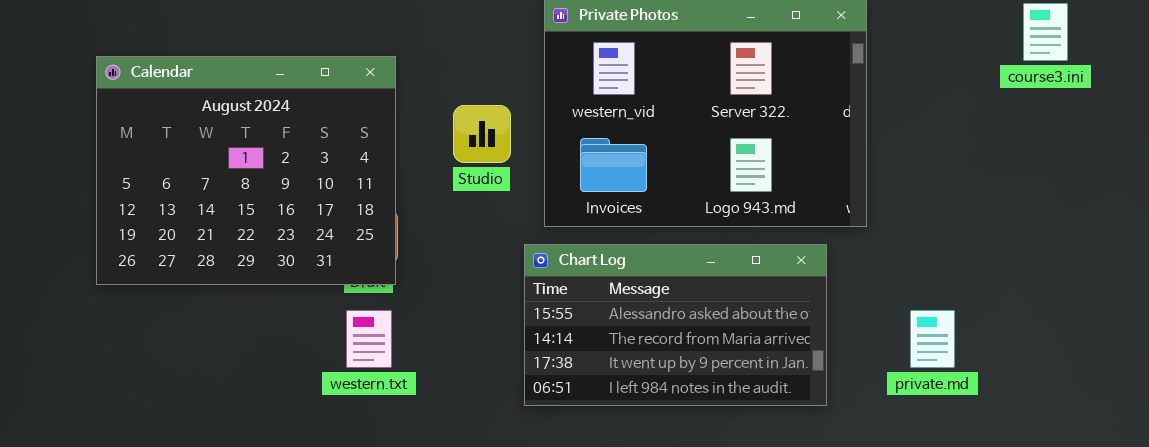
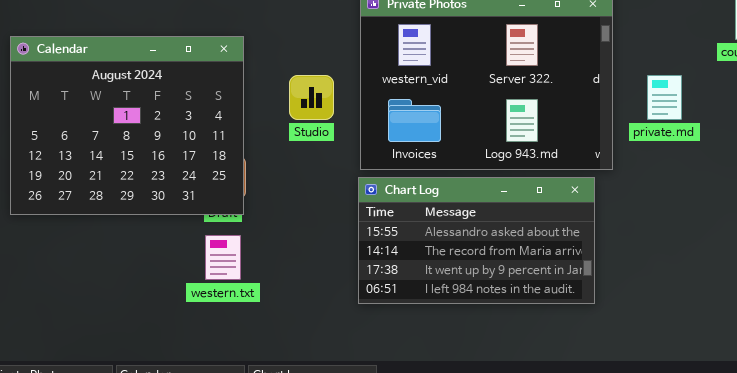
Chart Log: [524,244,827,406] -> [358,177,595,304], moved
private.md: [910,310,955,368] -> [647,75,682,120], moved

